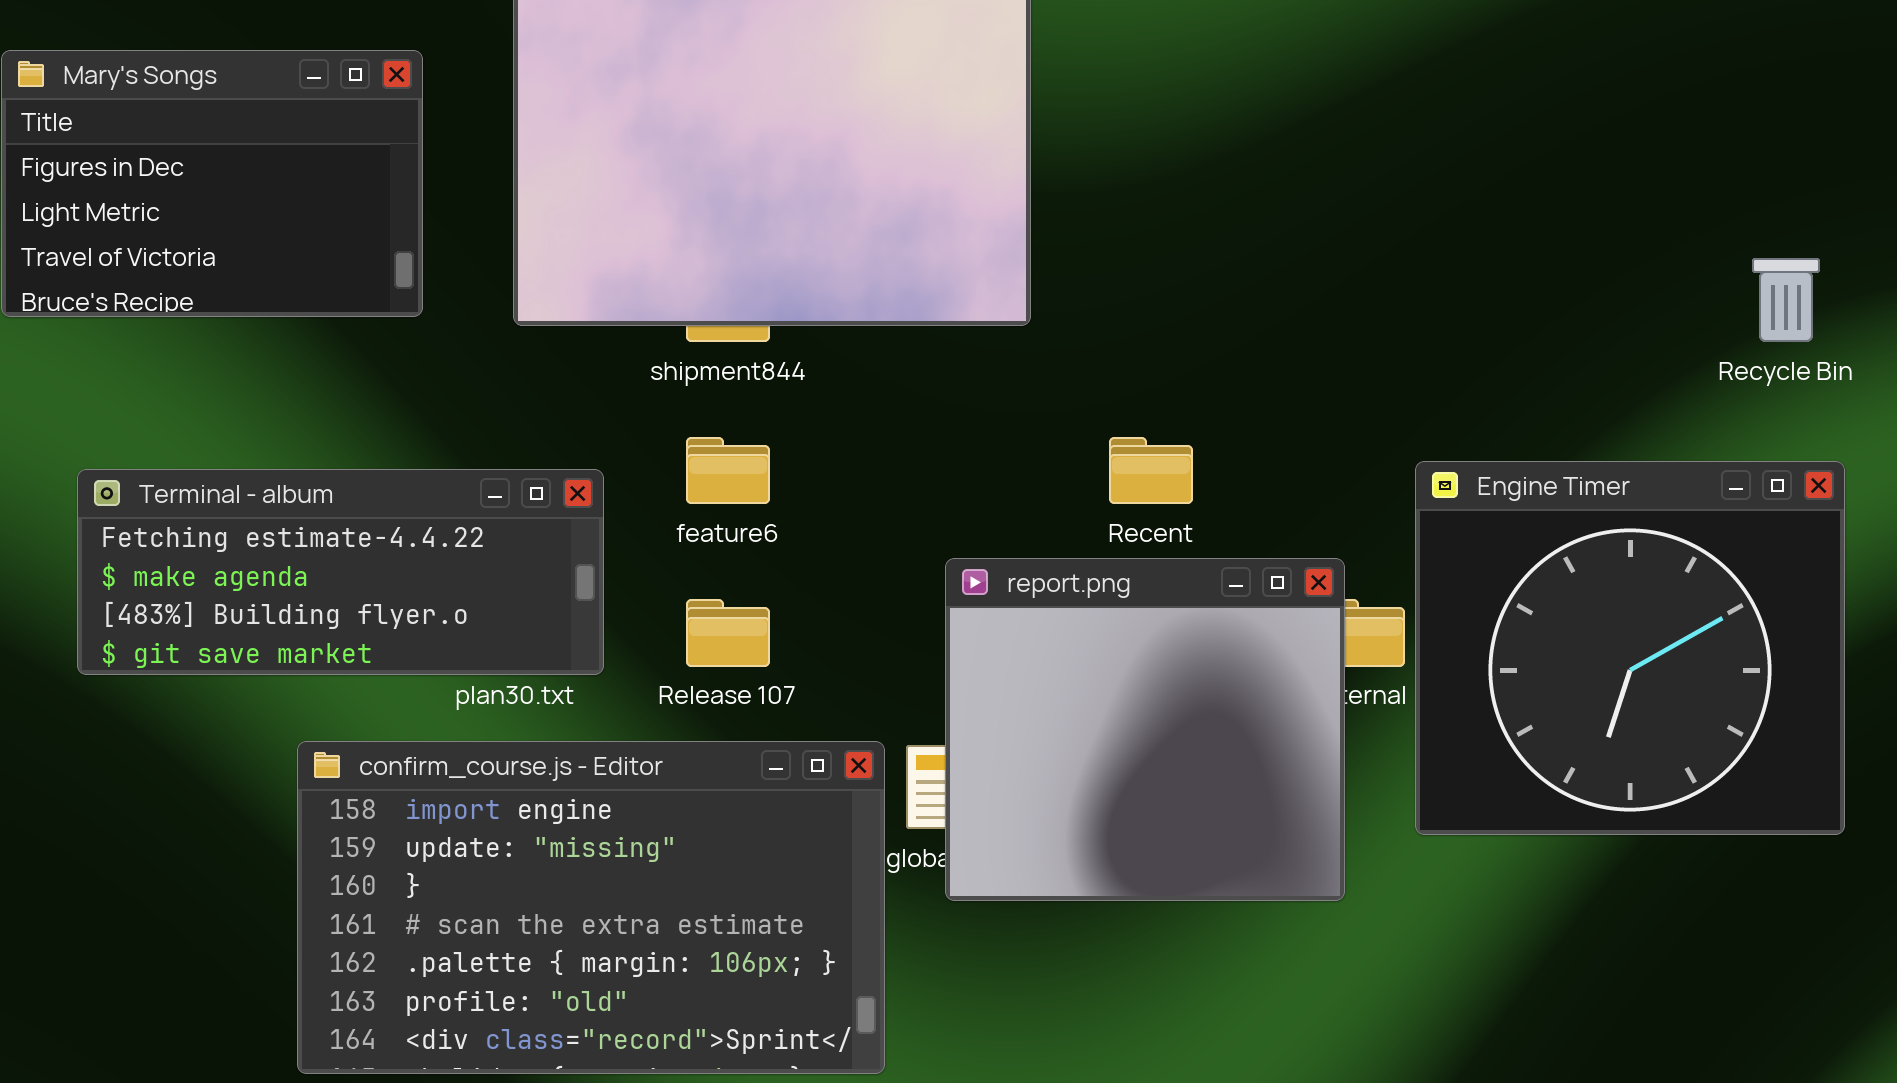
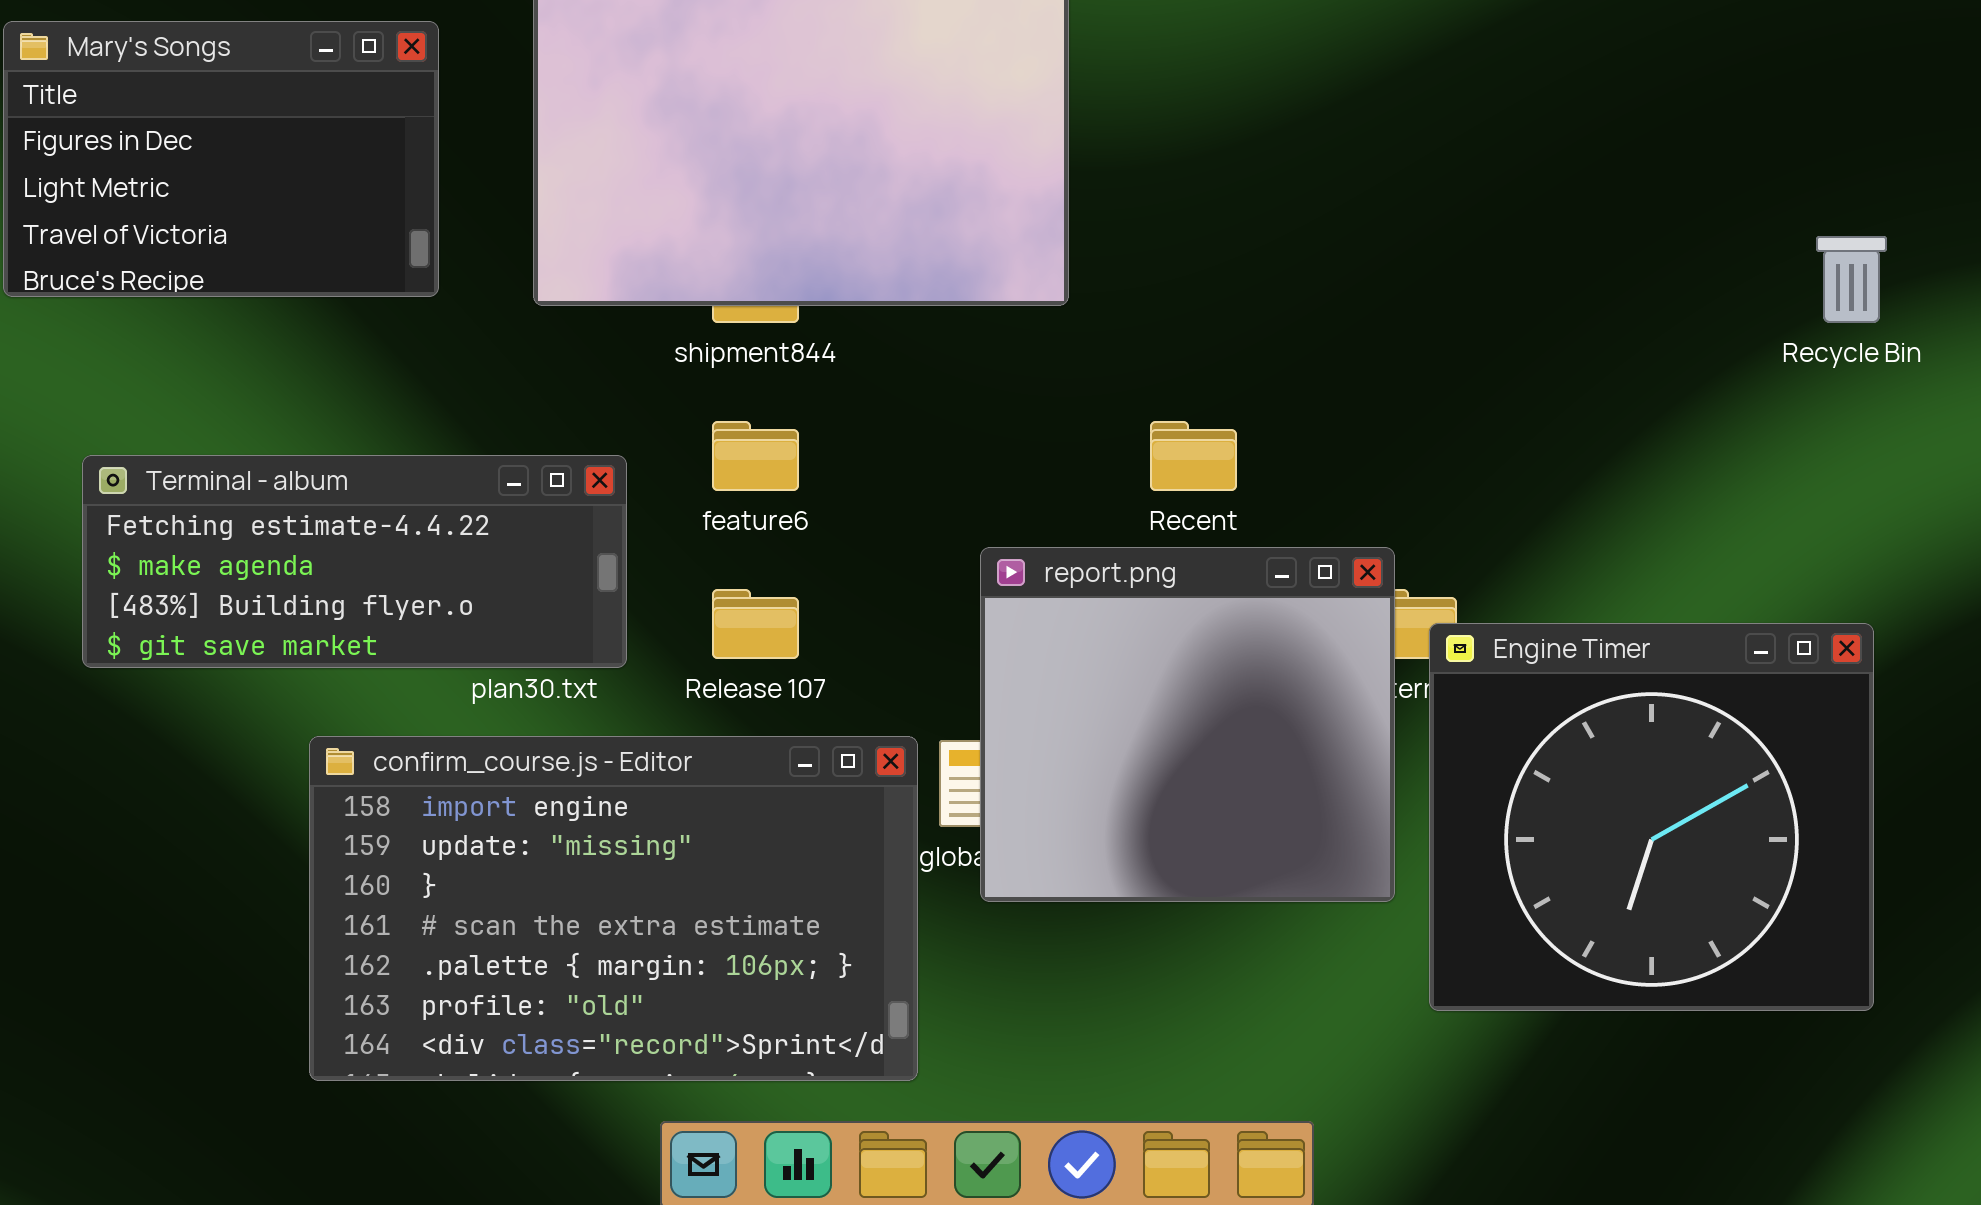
Engine Timer: [1415,461,1845,835] -> [1429,623,1874,1011], moved

